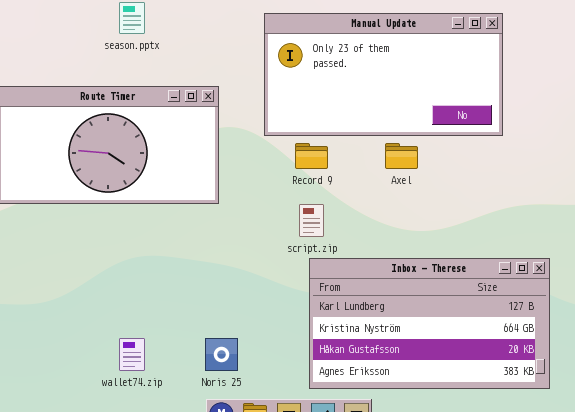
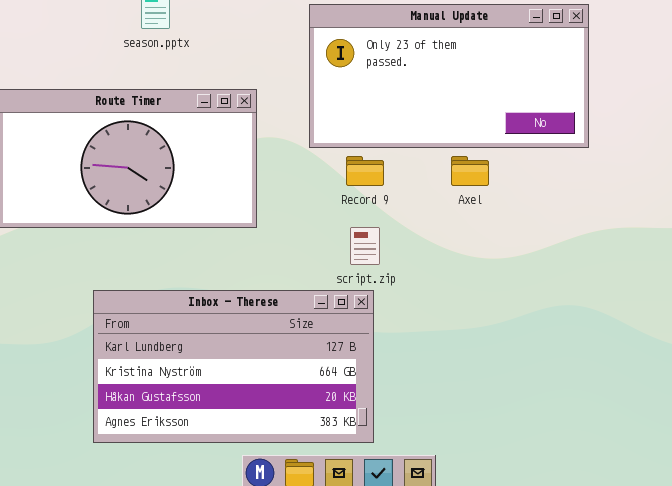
Inbox - Therese: [309,258,550,389] -> [93,290,374,443], moved

